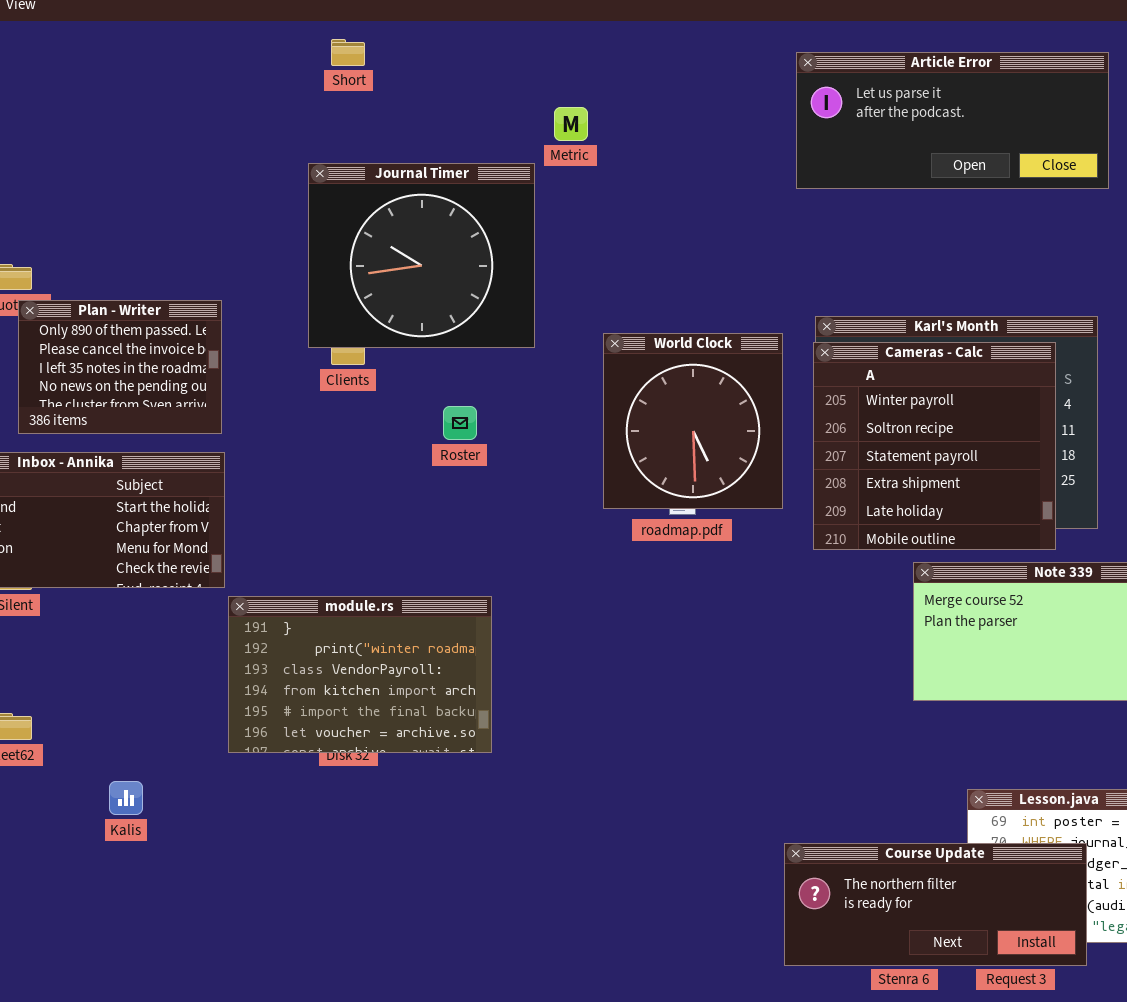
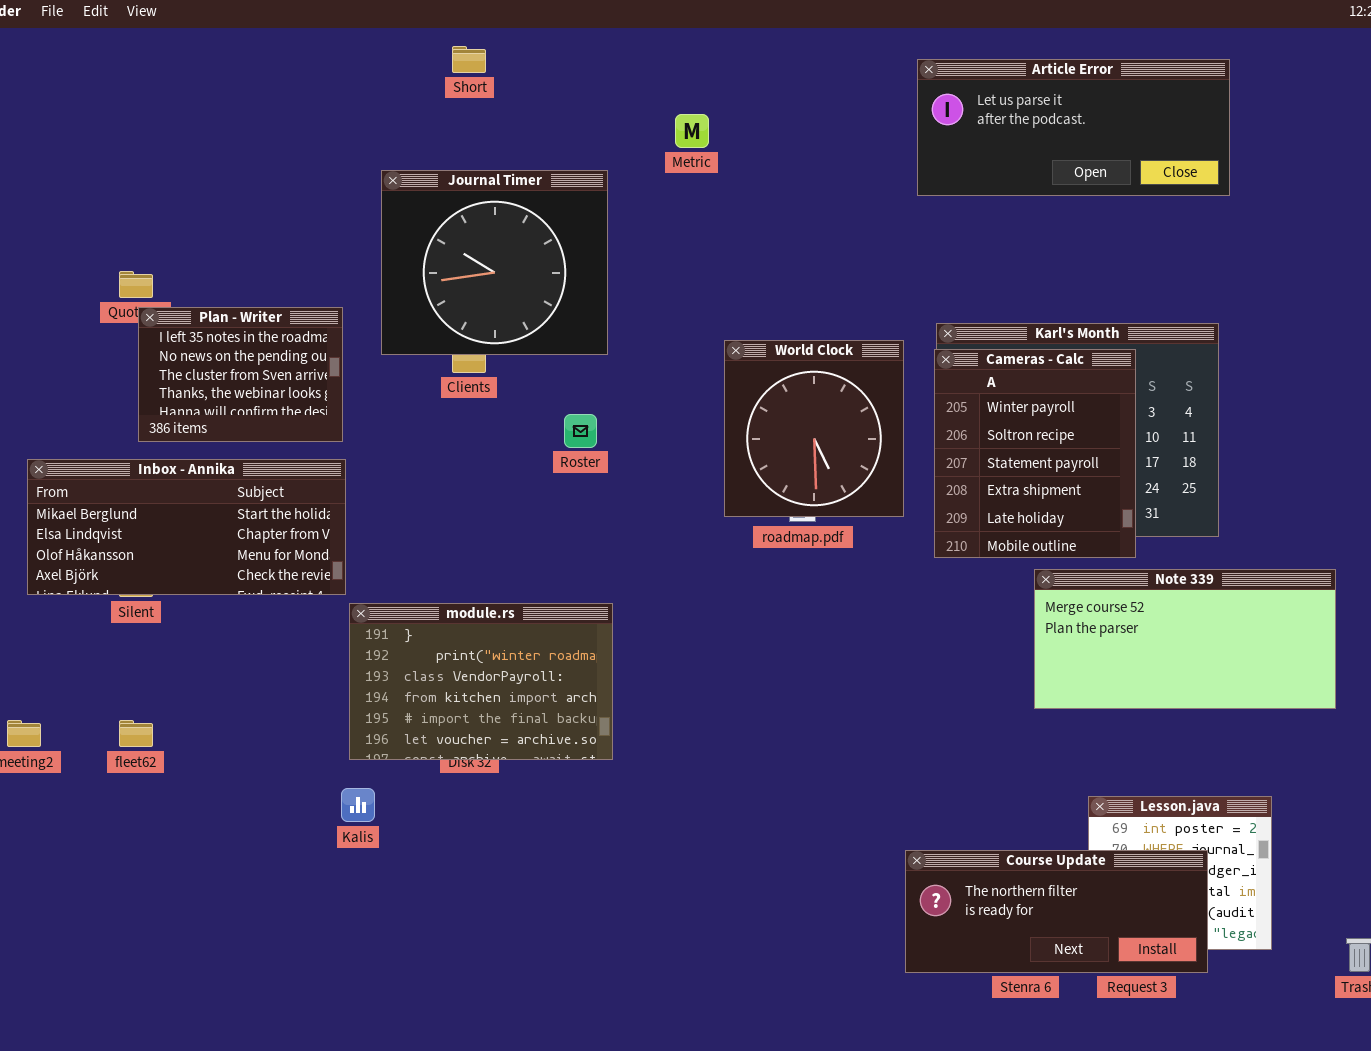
Journal Timer: [308,163,535,348] -> [381,170,608,355], moved
Plan - Writer: [18,300,222,434] -> [138,307,343,442], scrolled down 2 rows
Cameras - Calc: [813,342,1056,550] -> [934,349,1136,558], resized
Kalis: [109,781,143,815] -> [341,788,375,822], moved

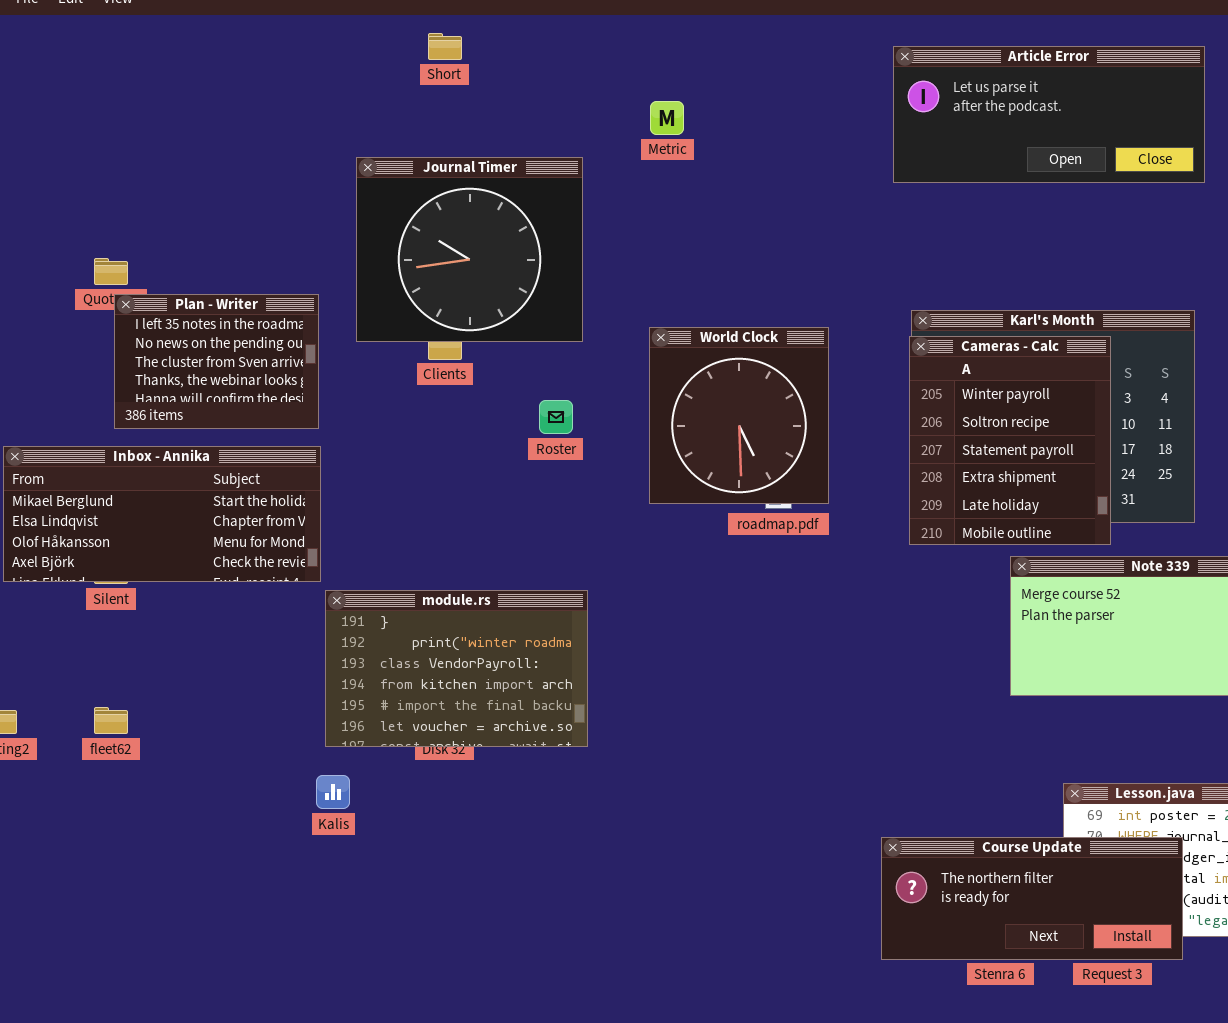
World Clock: [724,340,904,517] -> [649,327,829,504], moved

